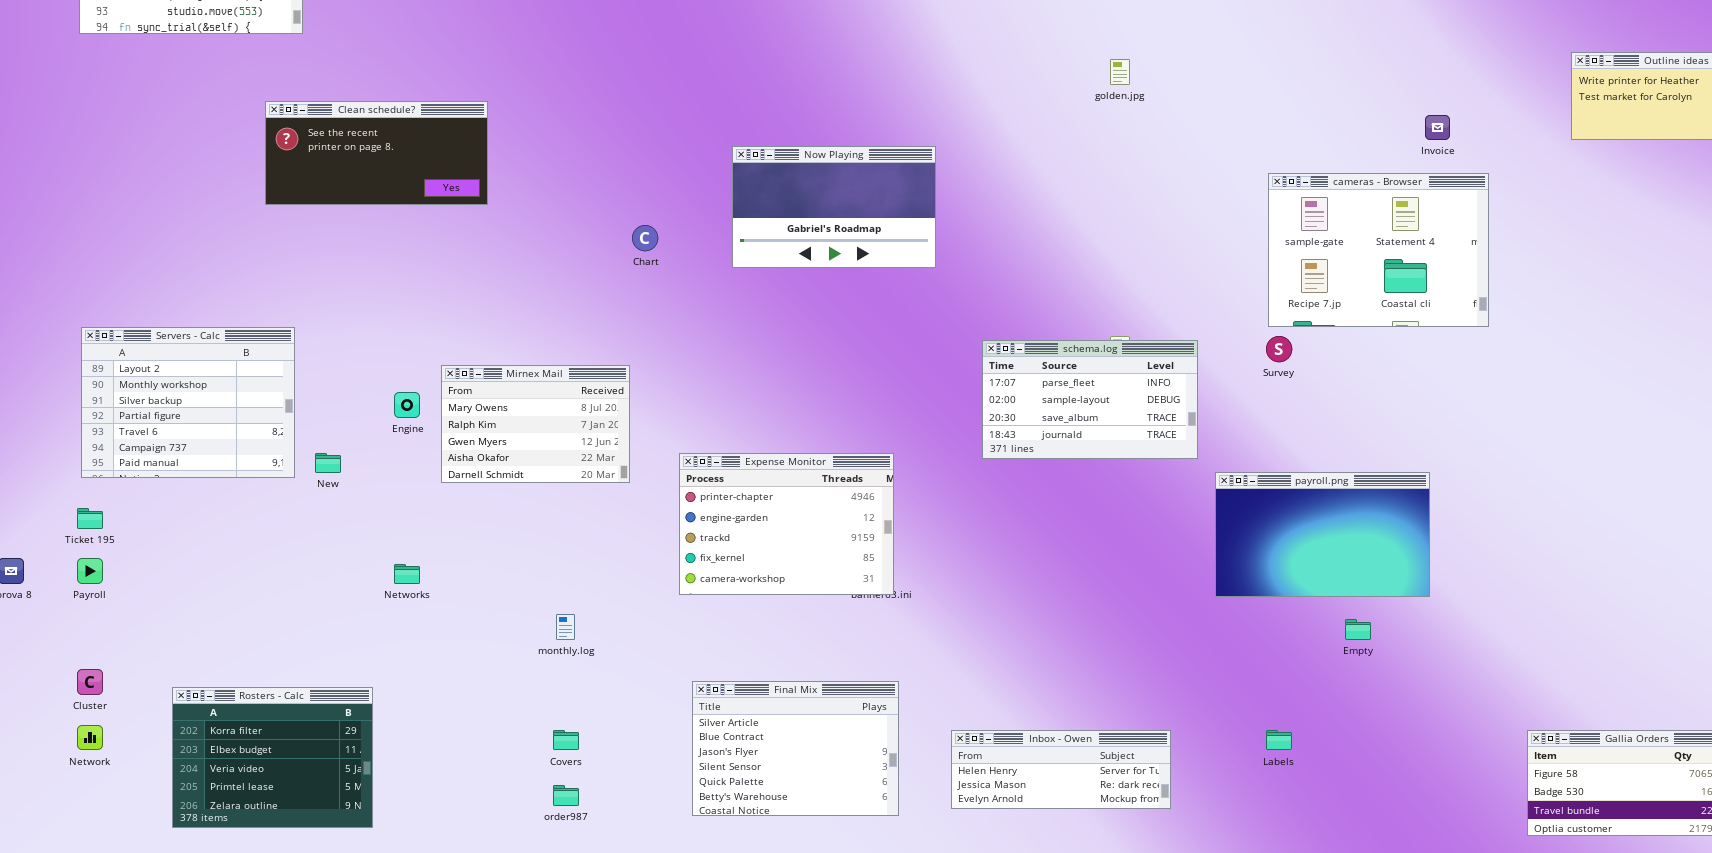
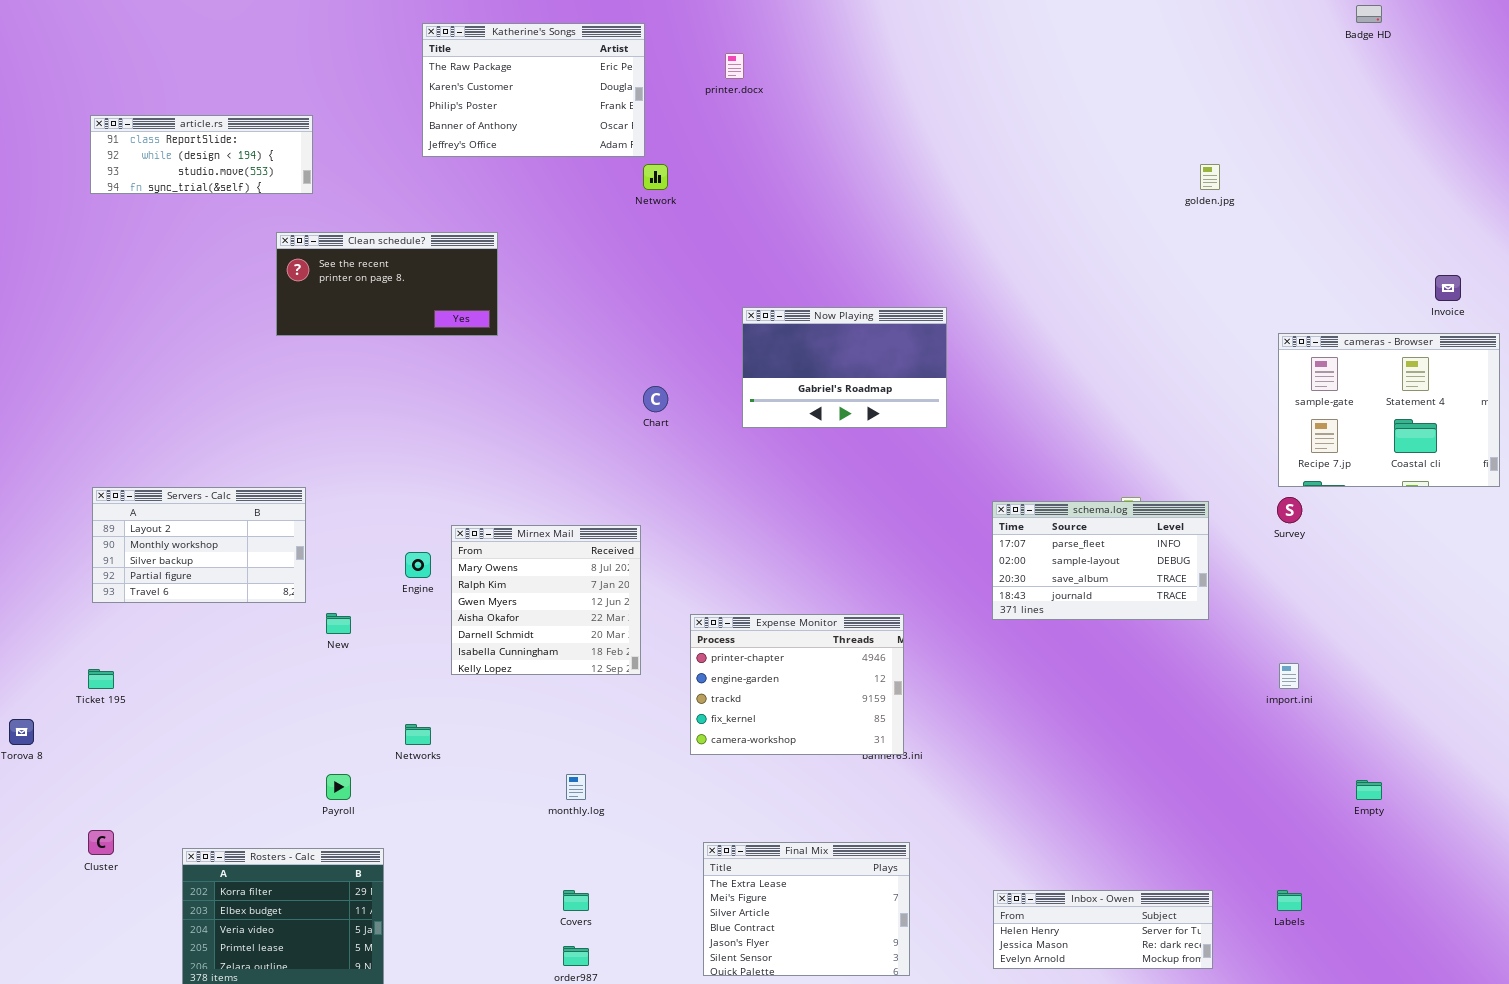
golden.jpg: [1110,59,1130,85] -> [1200,164,1220,190], moved
Clean schedule?: [265,101,488,205] -> [276,232,498,336], moved
Servers - Calc: [81,327,295,478] -> [92,487,306,603], resized
Mirnex Mail: [441,365,630,483] -> [451,525,641,675], resized
payroll.png: [1215,472,1430,597] -> none, closed
Payroll: [77,558,103,584] -> [326,774,351,800], moved
Final Mix: [692,681,899,816] -> [703,842,910,976], scrolled up 2 rows
Network: [77,725,103,750] -> [643,164,668,190], moved
Inbox - Owen: [951,730,1171,809] -> [993,890,1213,969], moved

